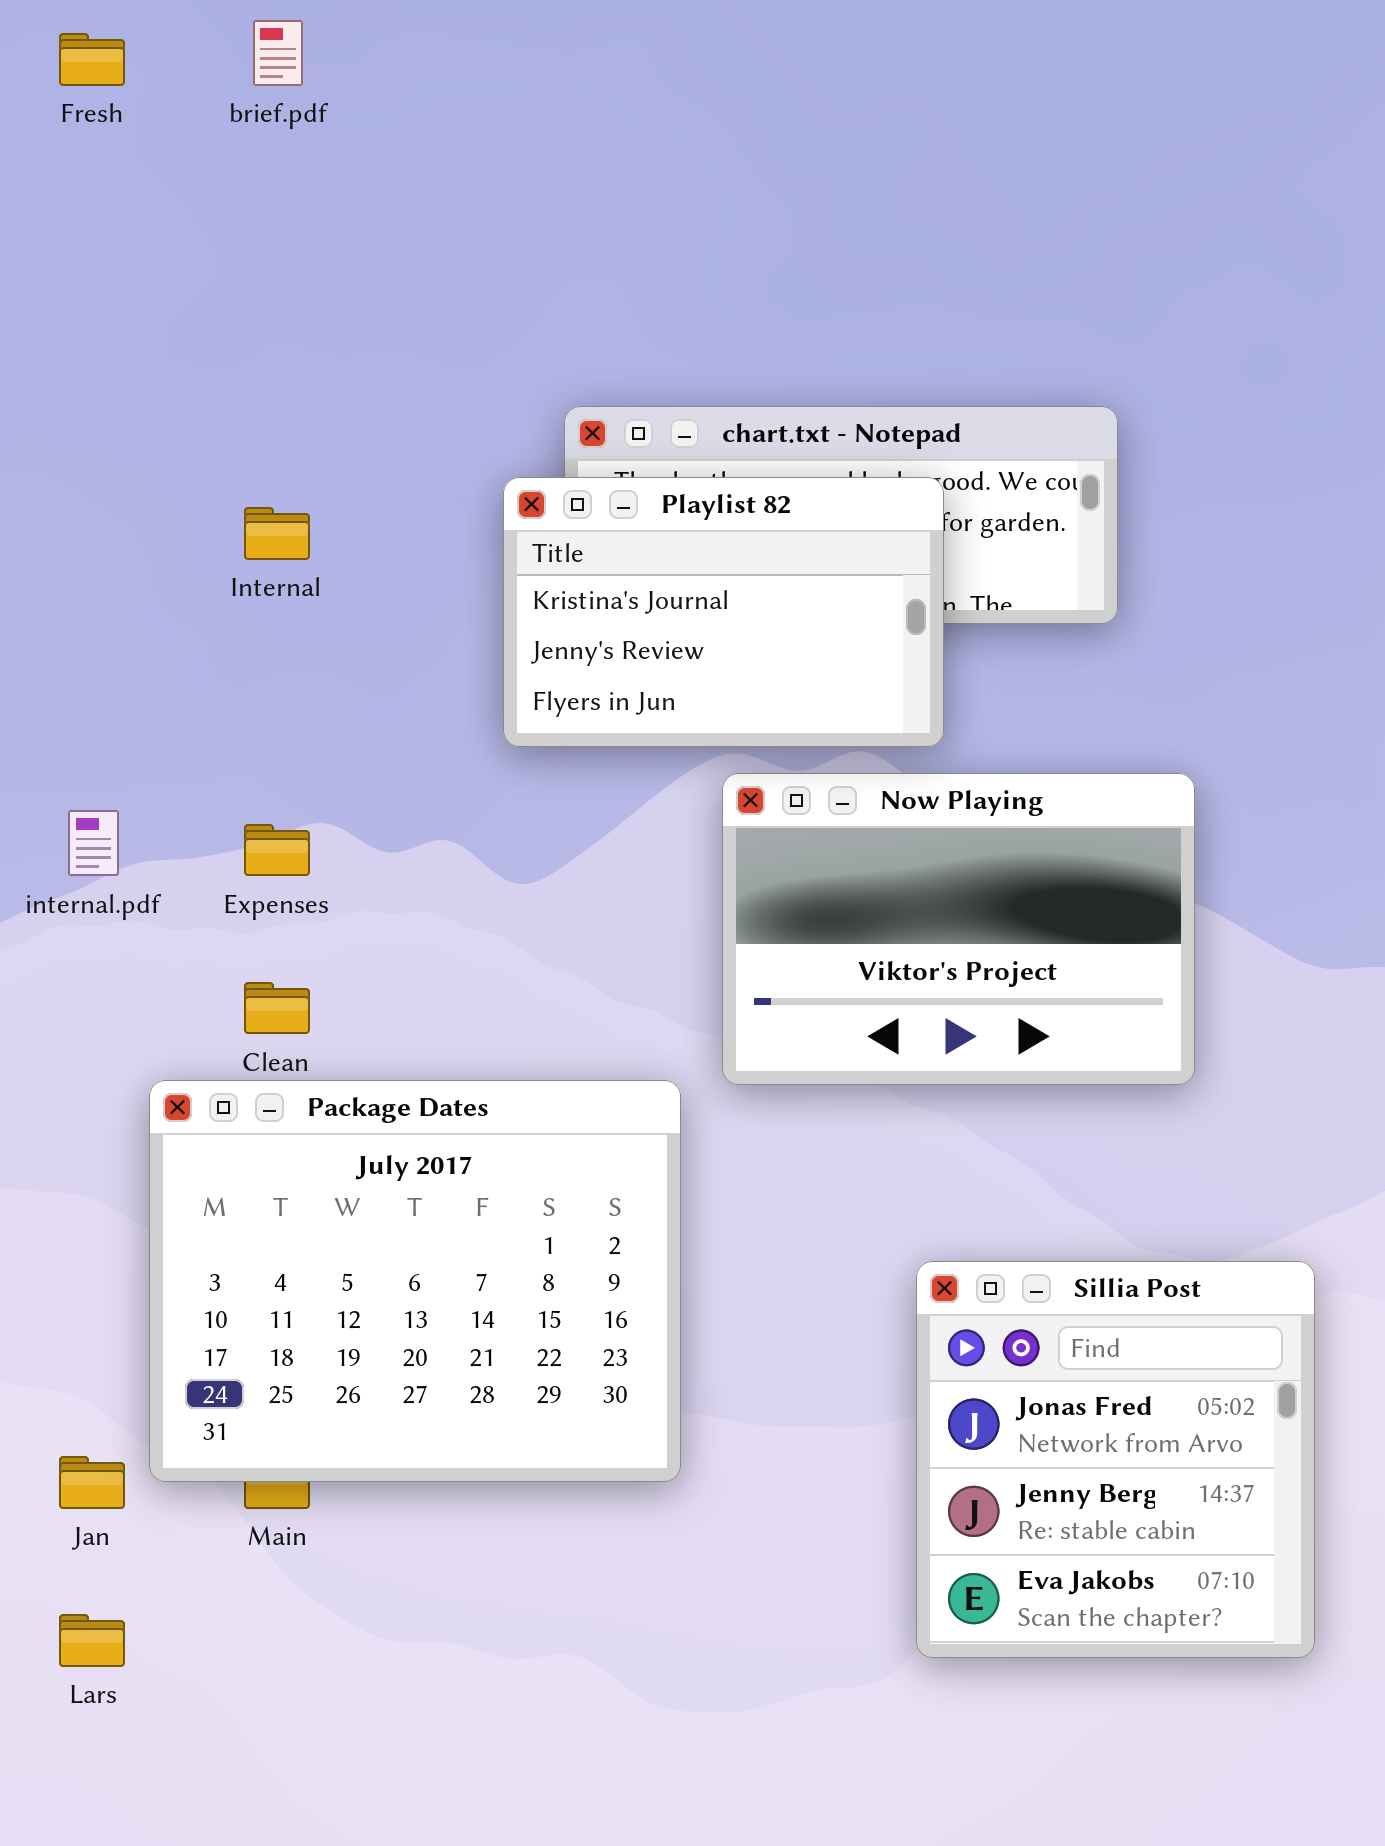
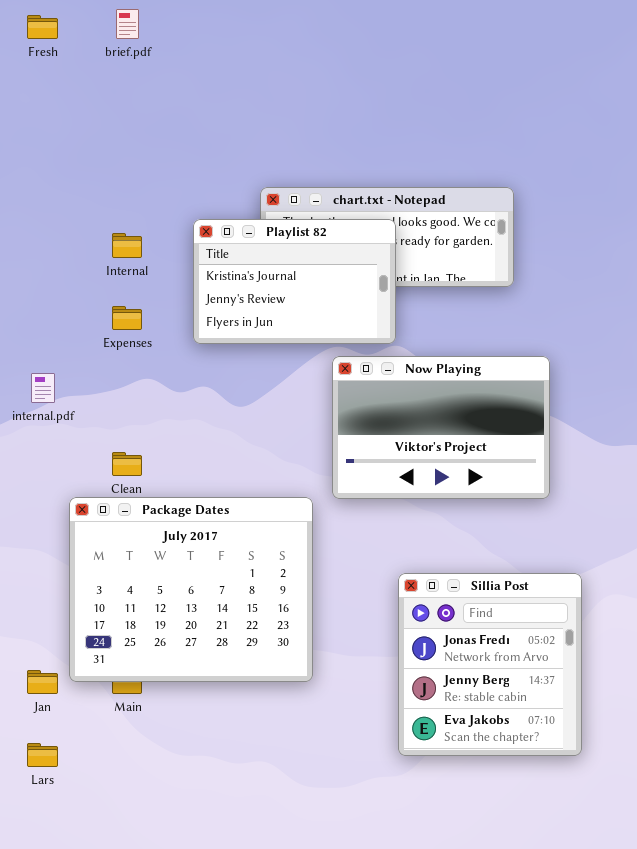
Playlist 82: [503,477,944,747] -> [193,219,396,344], moved
Expenses: [244,824,310,876] -> [112,306,142,330], moved
Sillia Post: [916,1261,1315,1658] -> [398,573,582,756], moved

